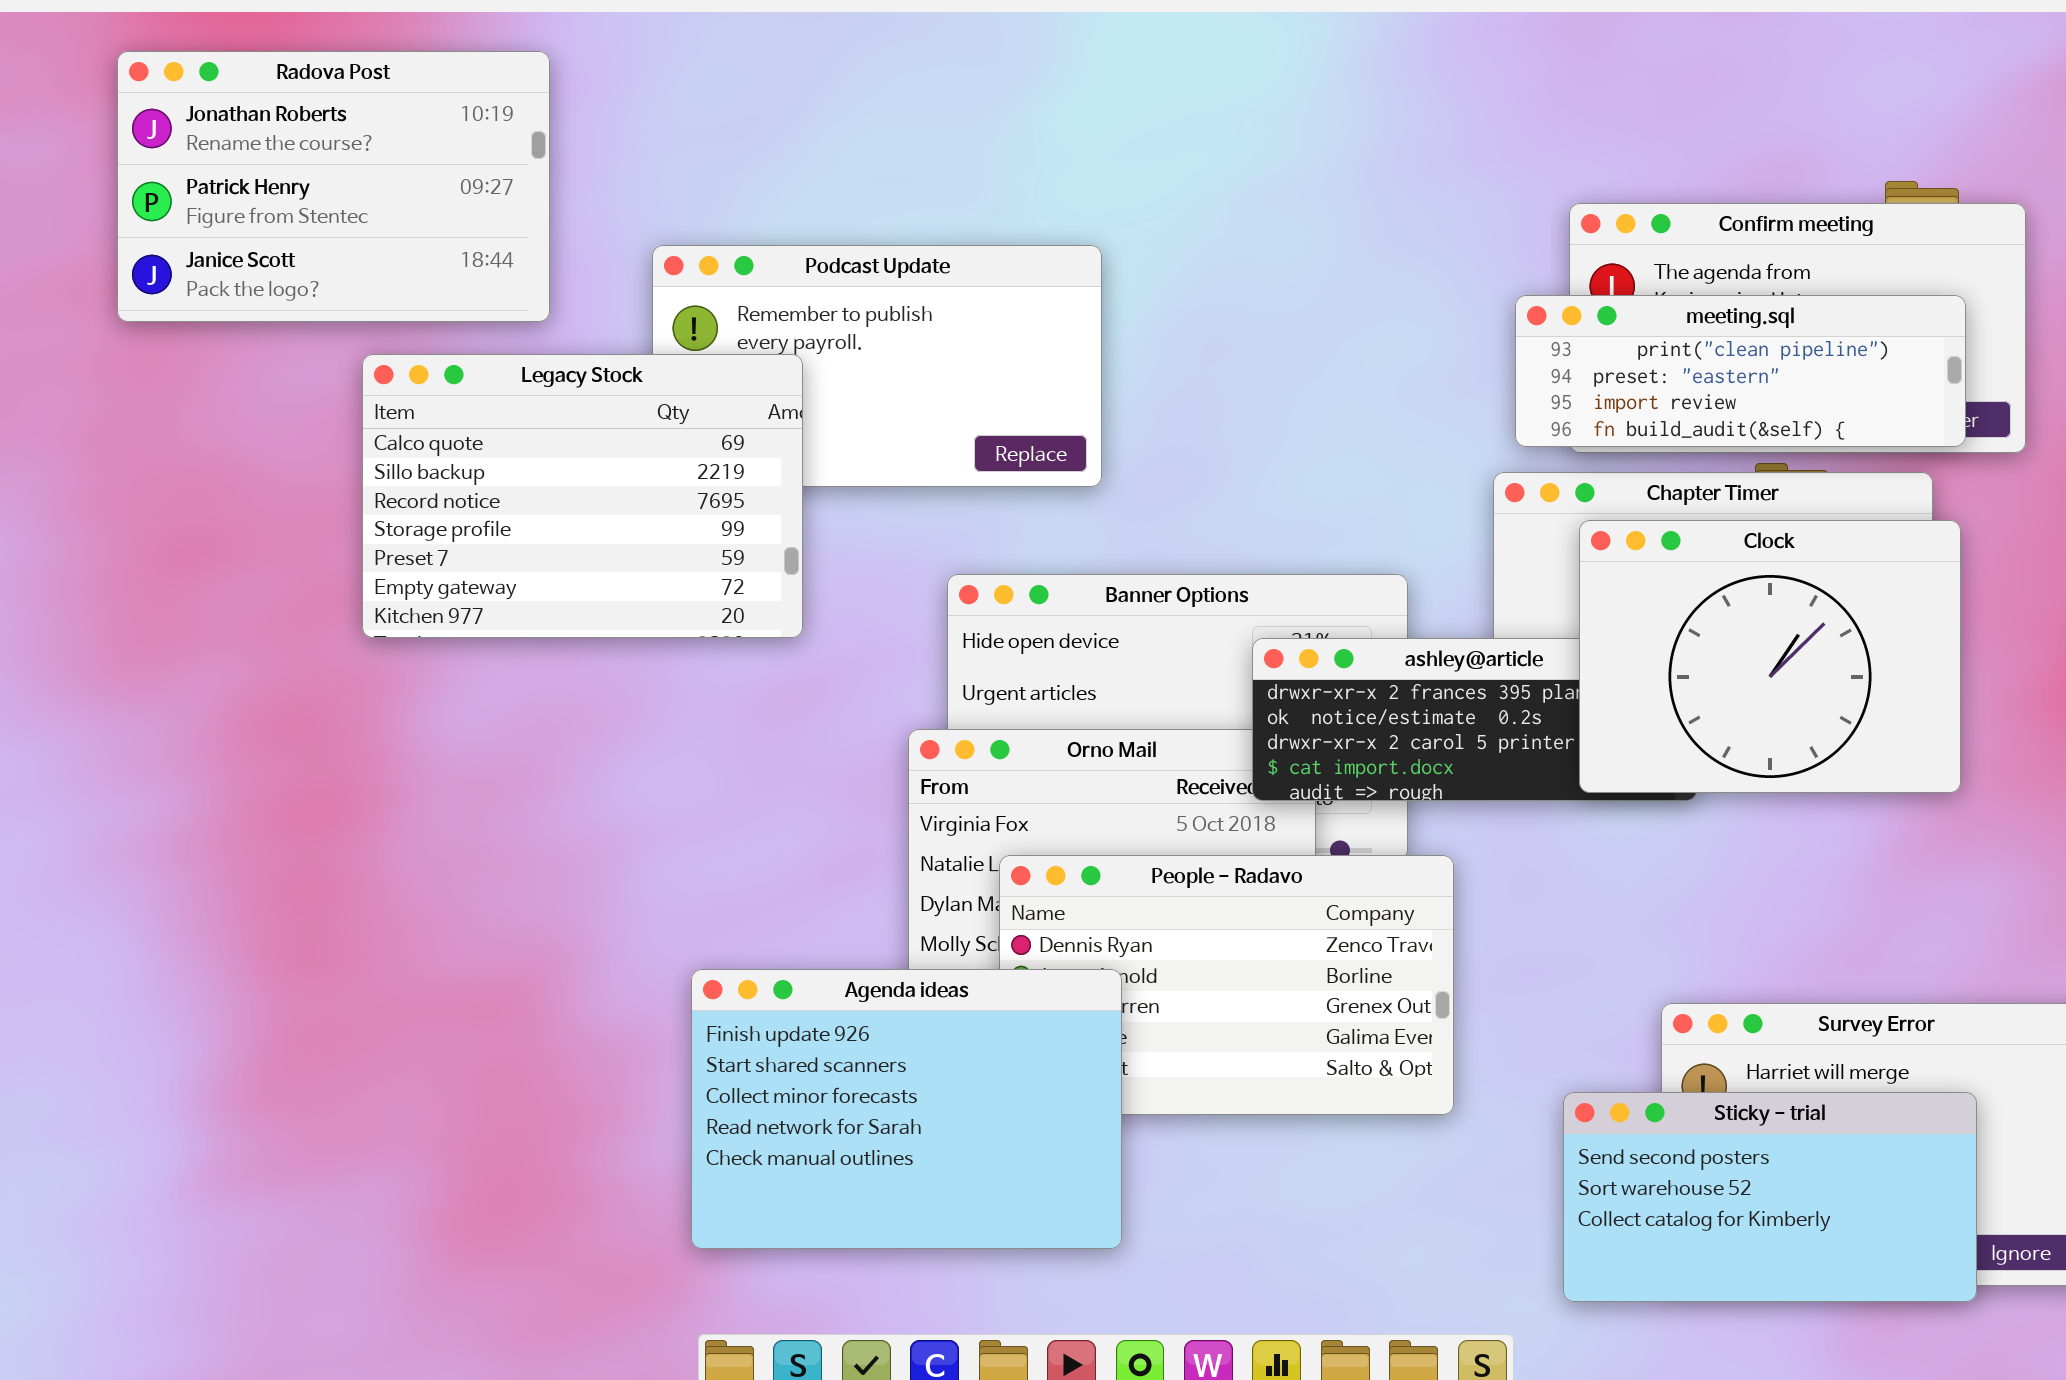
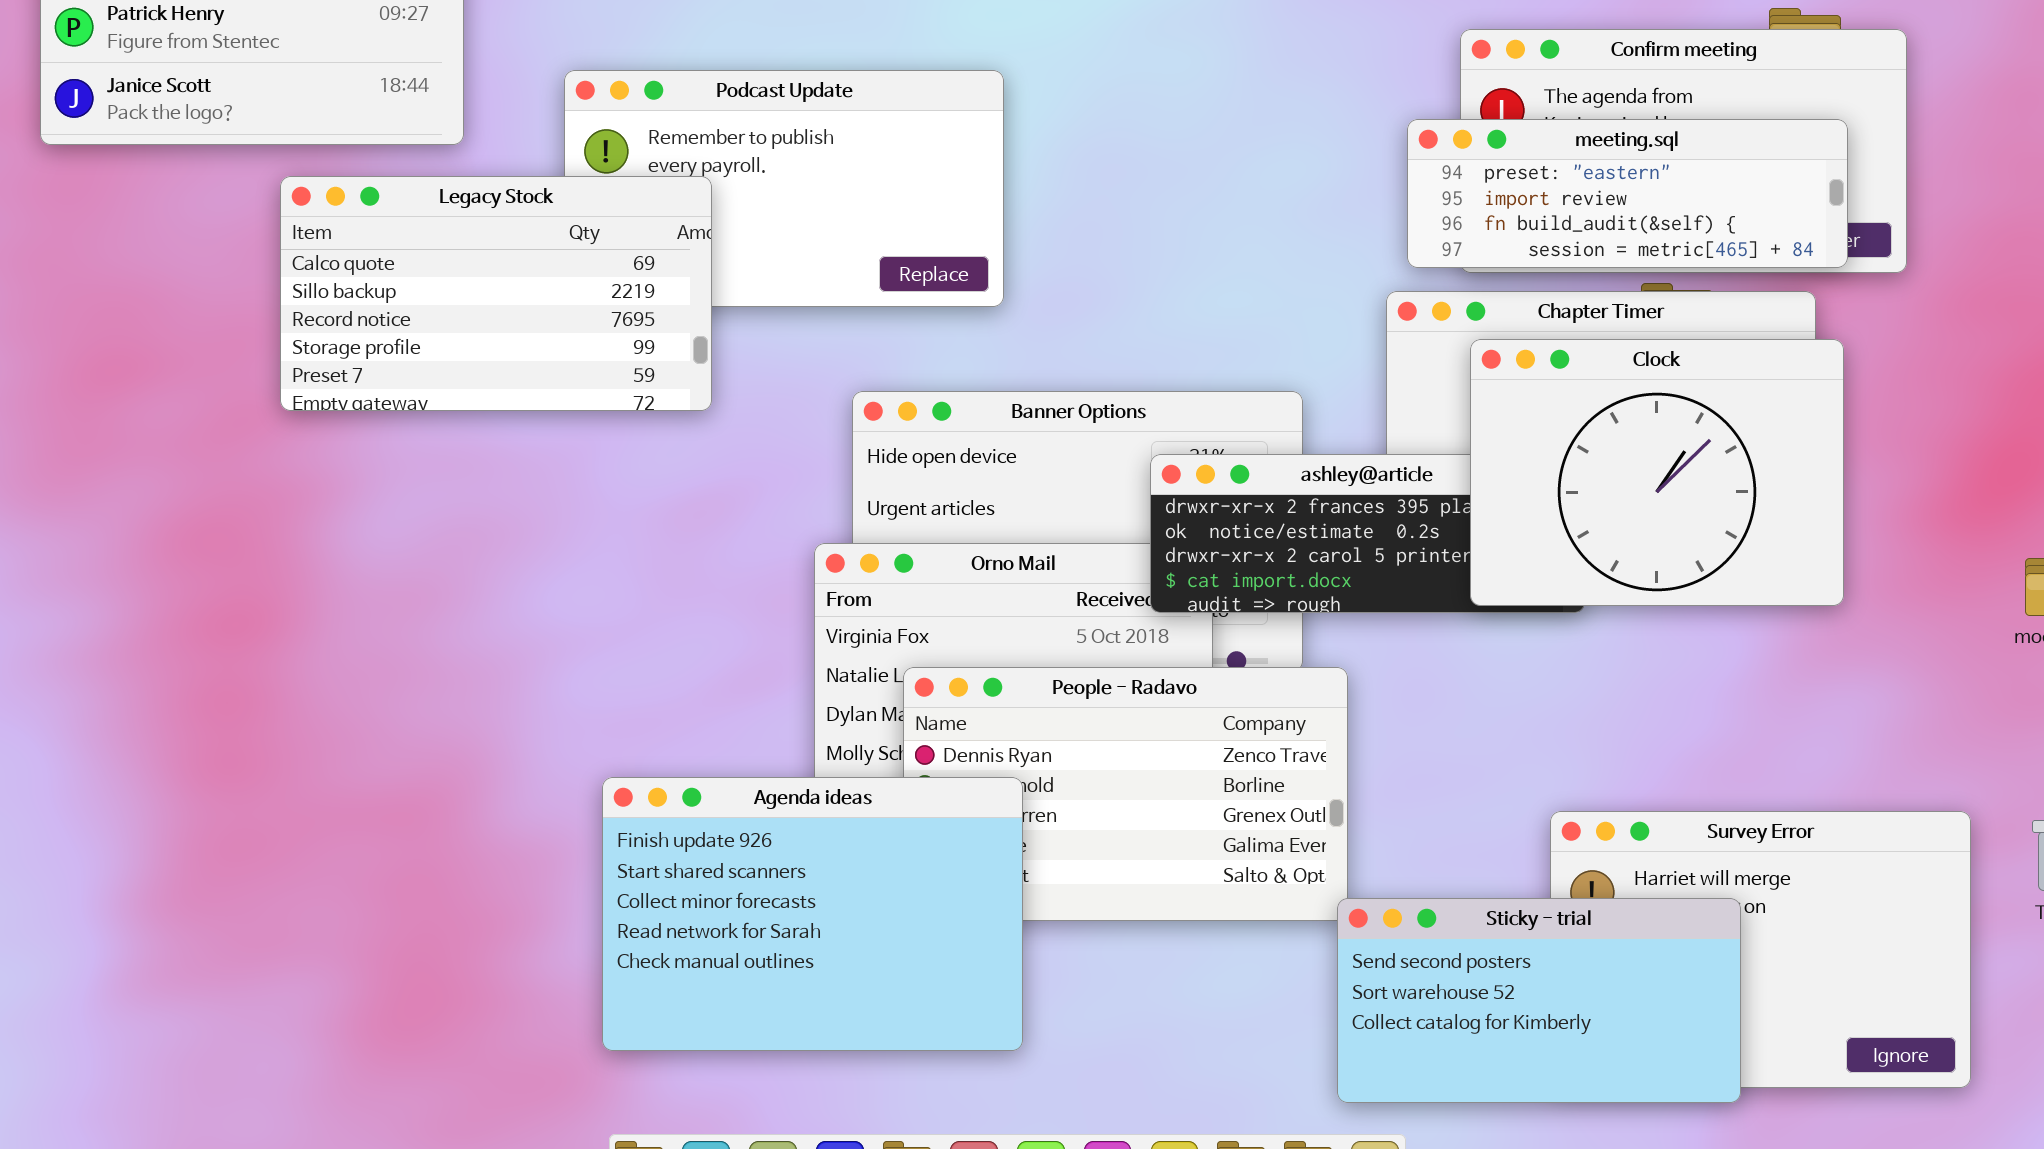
meeting.sql: [1515,295,1966,447] -> [1407,119,1848,268], scrolled down 1 row
Legacy Stock: [362,354,803,638] -> [280,176,712,411], resized
Sticky - trial: [1563,1092,1977,1302] -> [1337,898,1741,1103], moved

